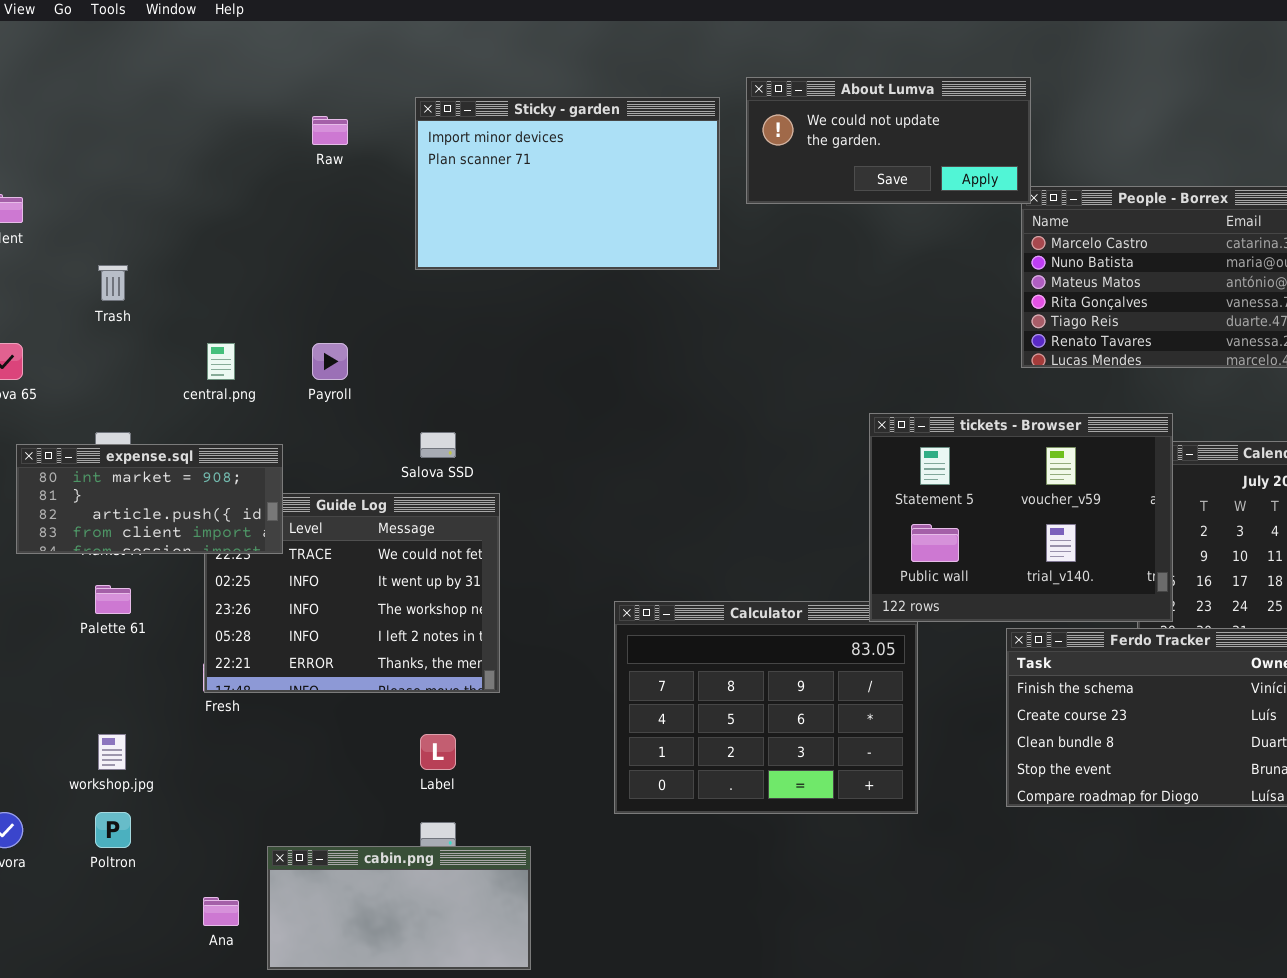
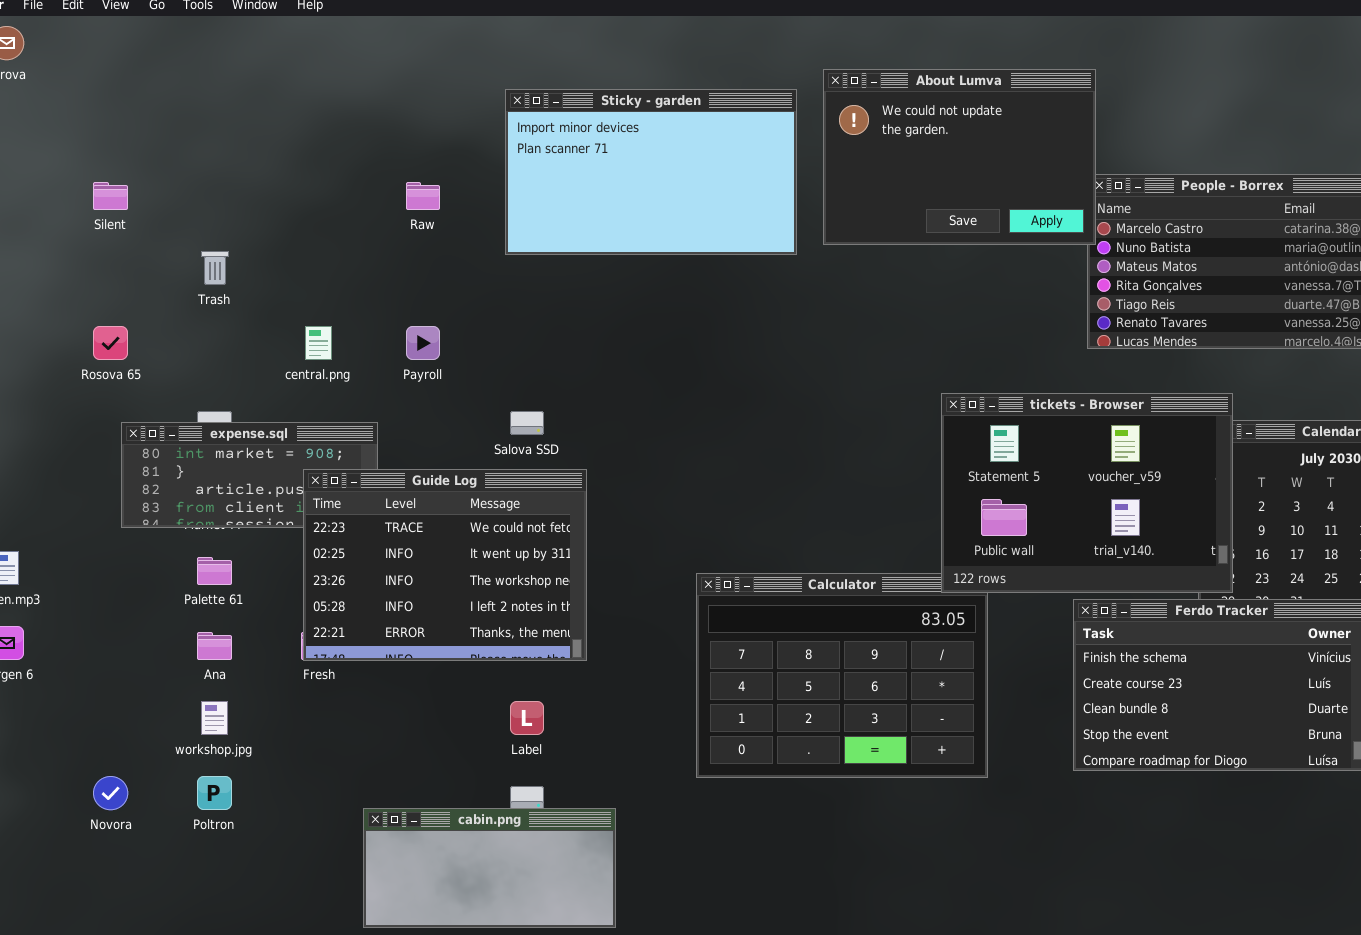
About Lumva: [746,77,1031,204] -> [823,69,1096,245], resized
Raw: [312,116,348,145] -> [406,182,440,210], moved
Guide Log: [204,493,500,693] -> [303,469,587,661], raised
Ana: [203,897,239,926] -> [197,632,232,660], moved

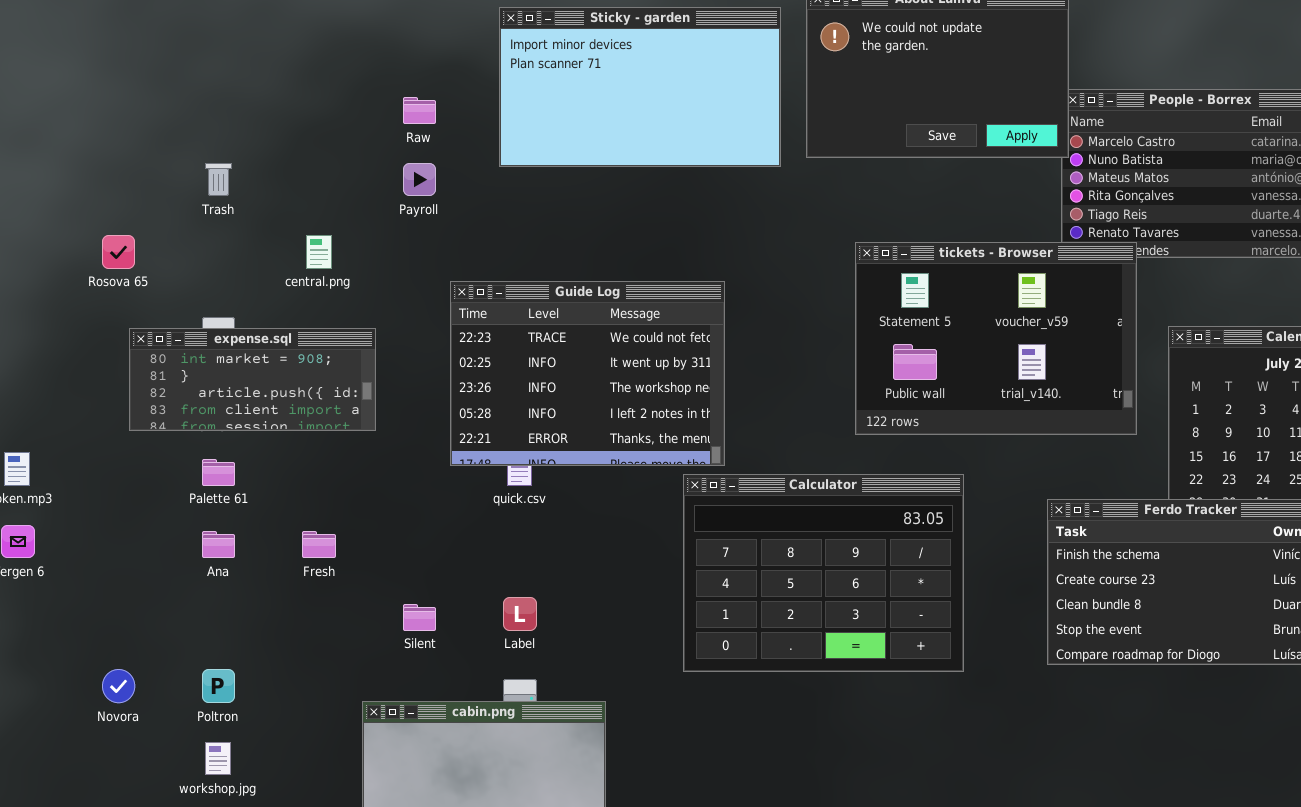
Silent: [93,182,128,210] -> [403,604,436,631], moved
Payroll: [406,326,440,360] -> [403,163,436,196], moved
tickets - Browser: [941,393,1233,593] -> [855,242,1137,435], moved
Guide Log: [303,469,587,661] -> [450,281,725,466], moved
workshop.jpg: [201,701,228,735] -> [205,742,231,775], moved

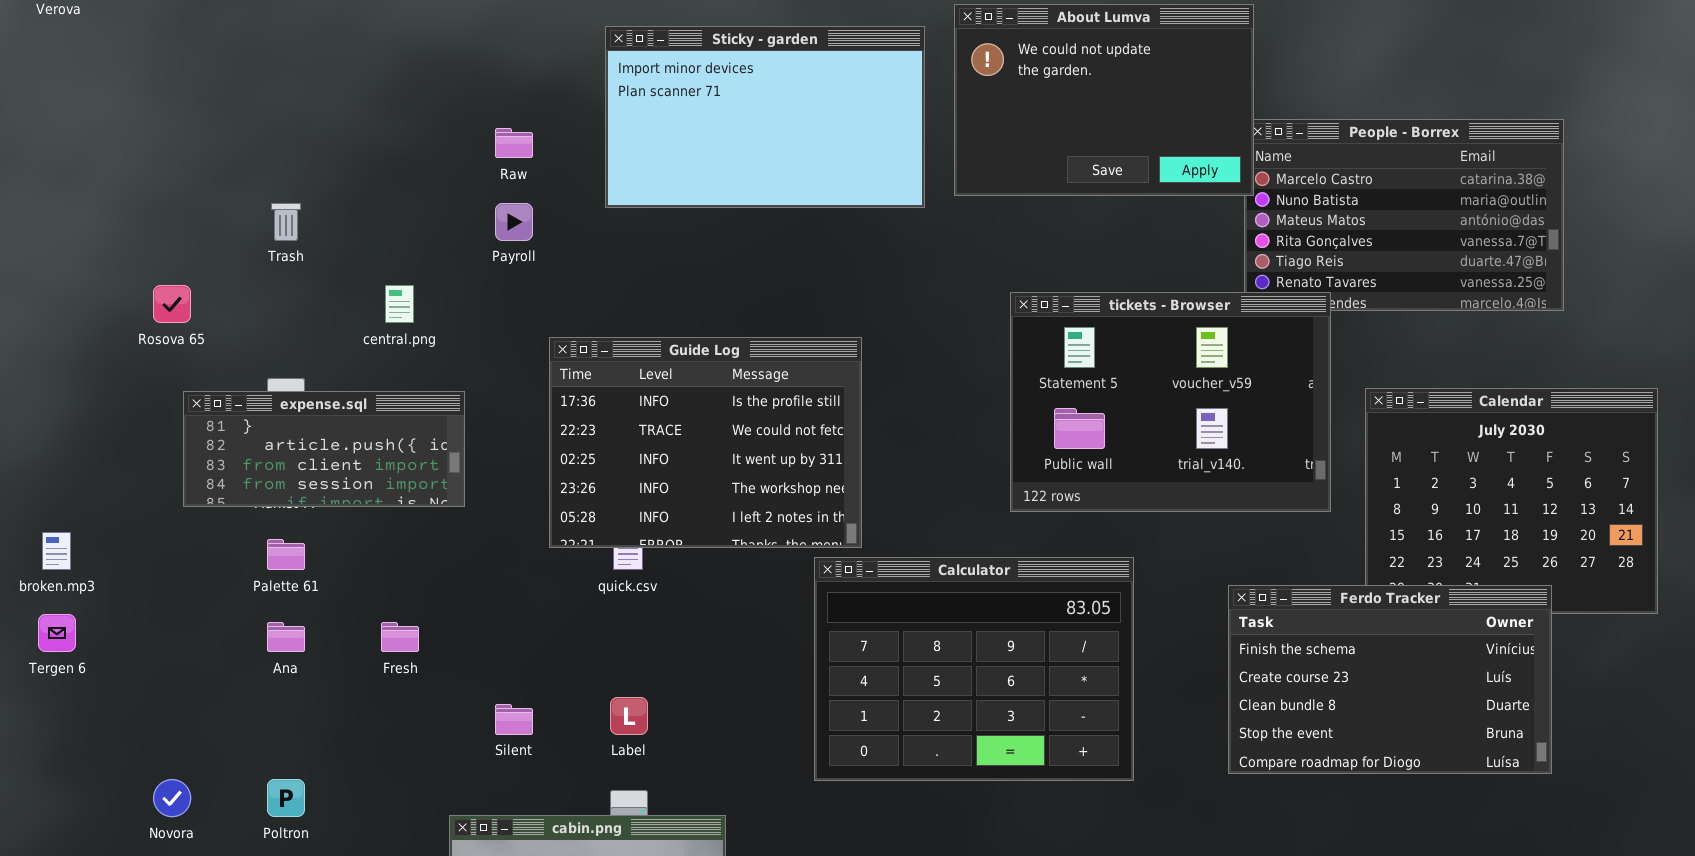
Guide Log: [450,281,725,466] -> [549,337,862,548], scrolled up 1 row
expense.sql: [129,328,376,431] -> [183,391,465,507], scrolled down 1 row

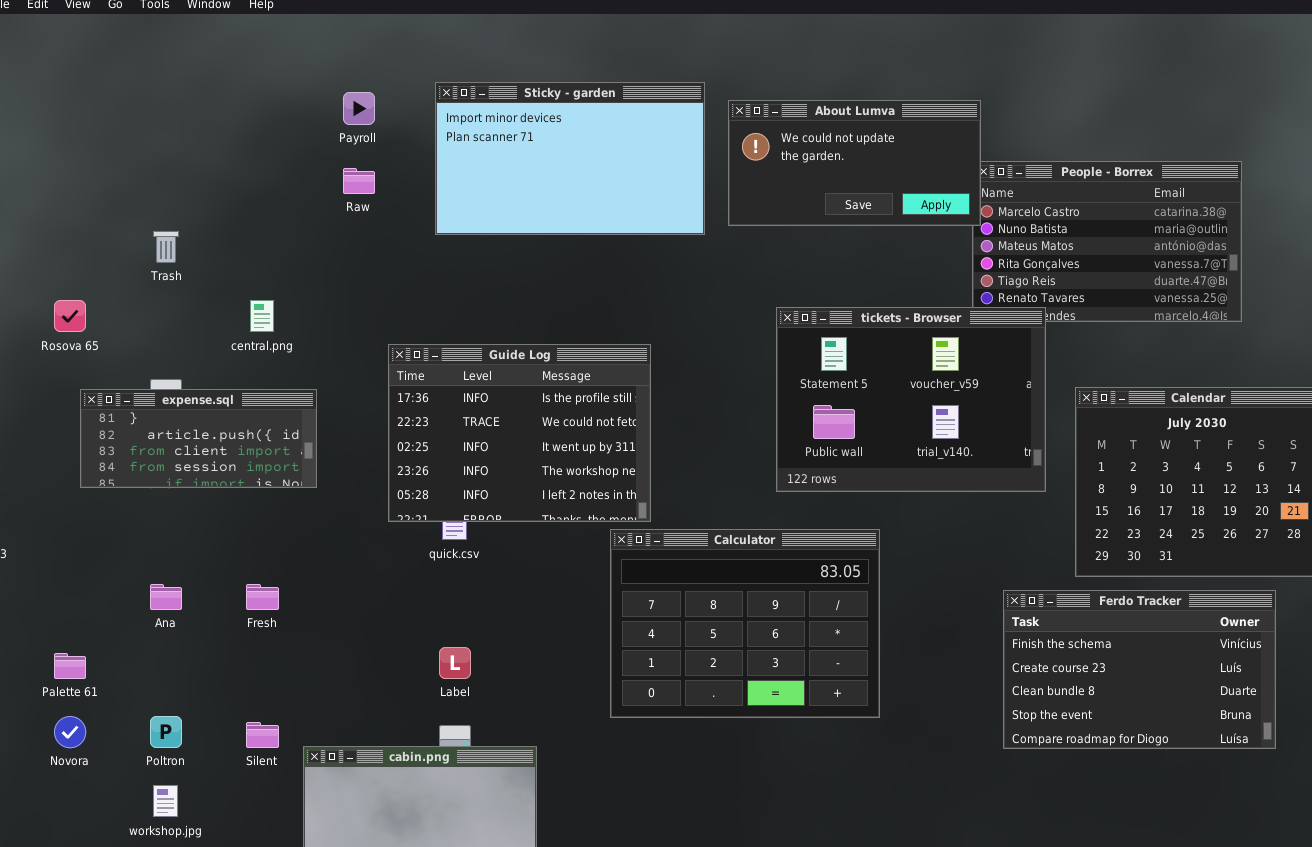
About Lumva: [954,4,1254,196] -> [728,100,981,226], resized
Payroll: [495,203,533,241] -> [343,92,375,125], moved
Palette 61: [267,539,305,570] -> [54,653,86,679], moved
Ferdo Tracker: [1228,585,1552,774] -> [1003,590,1276,749], moved
Silent: [495,704,533,735] -> [246,722,279,748], moved

